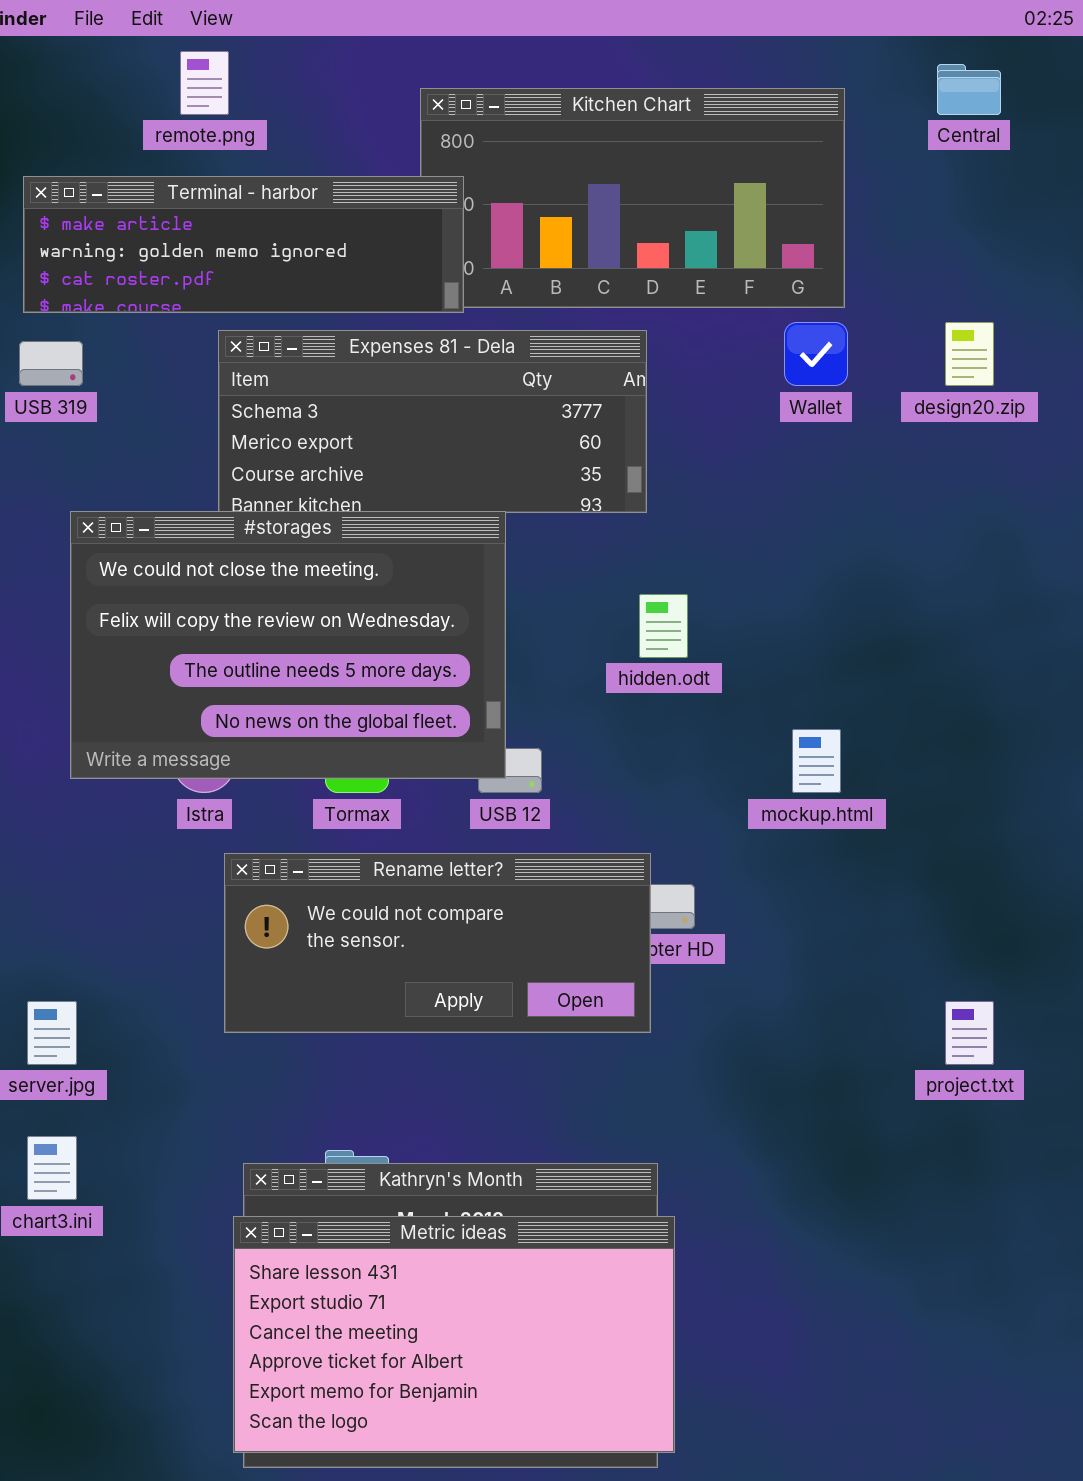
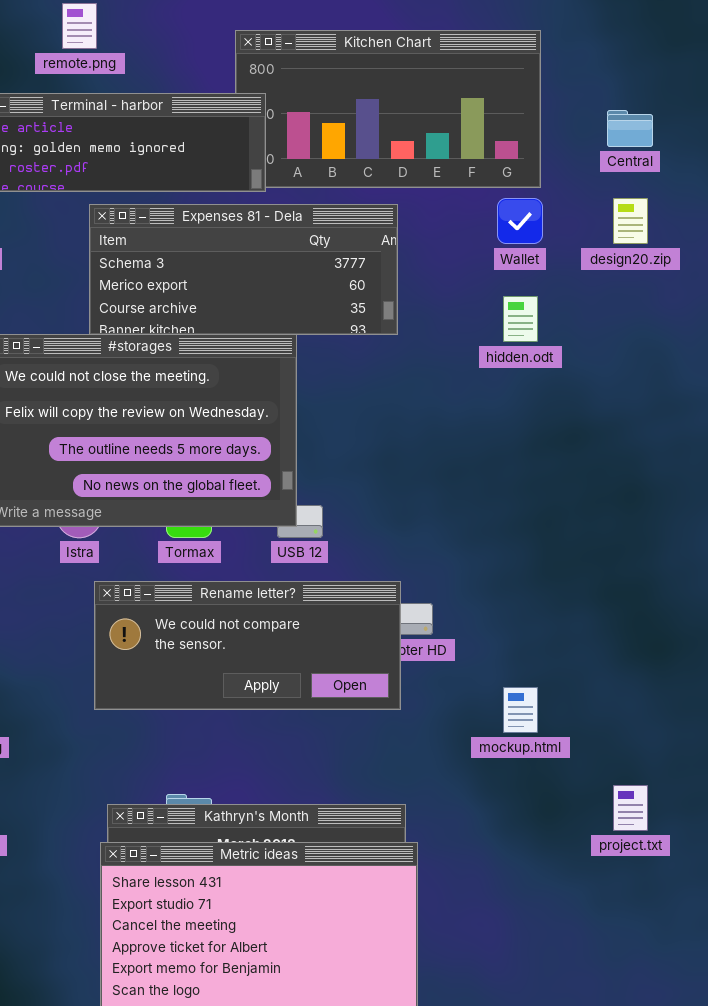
Central: [937,64,1001,115] -> [607,110,653,147], moved
hidden.odt: [639,594,688,658] -> [503,296,538,342], moved
mockup.html: [792,729,841,793] -> [503,687,538,733], moved
project.txt: [945,1001,994,1065] -> [613,785,648,831], moved

